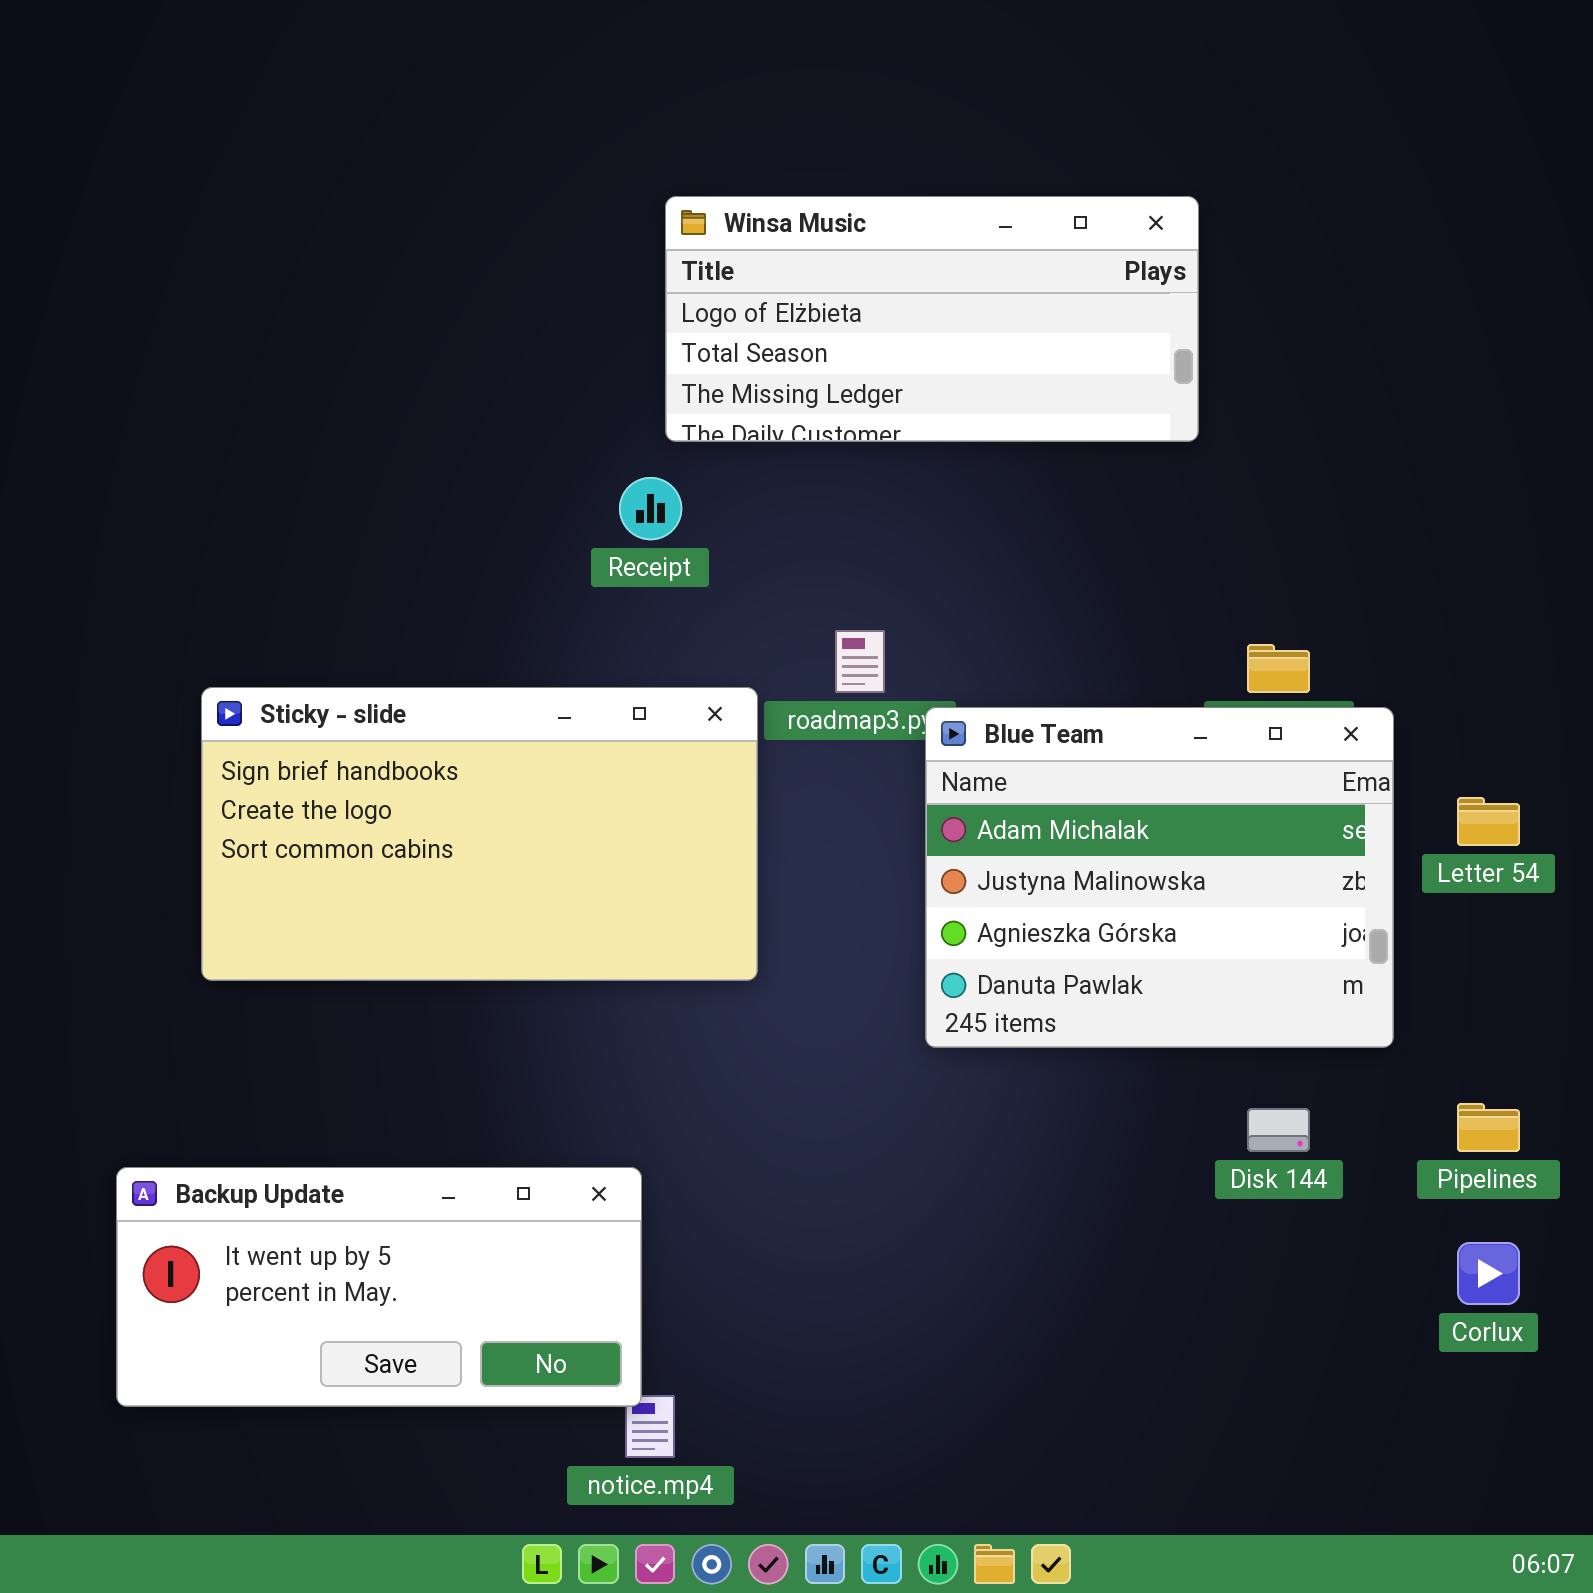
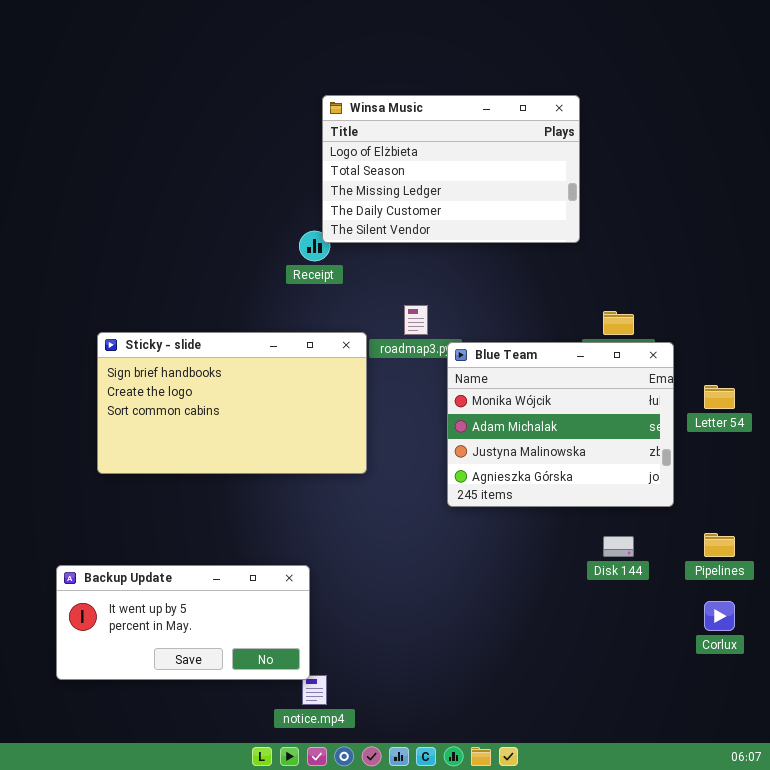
Winsa Music: [665,196,1199,442] -> [322,95,580,243], resized
Blue Team: [925,707,1394,1048] -> [447,342,674,507], scrolled up 1 row

